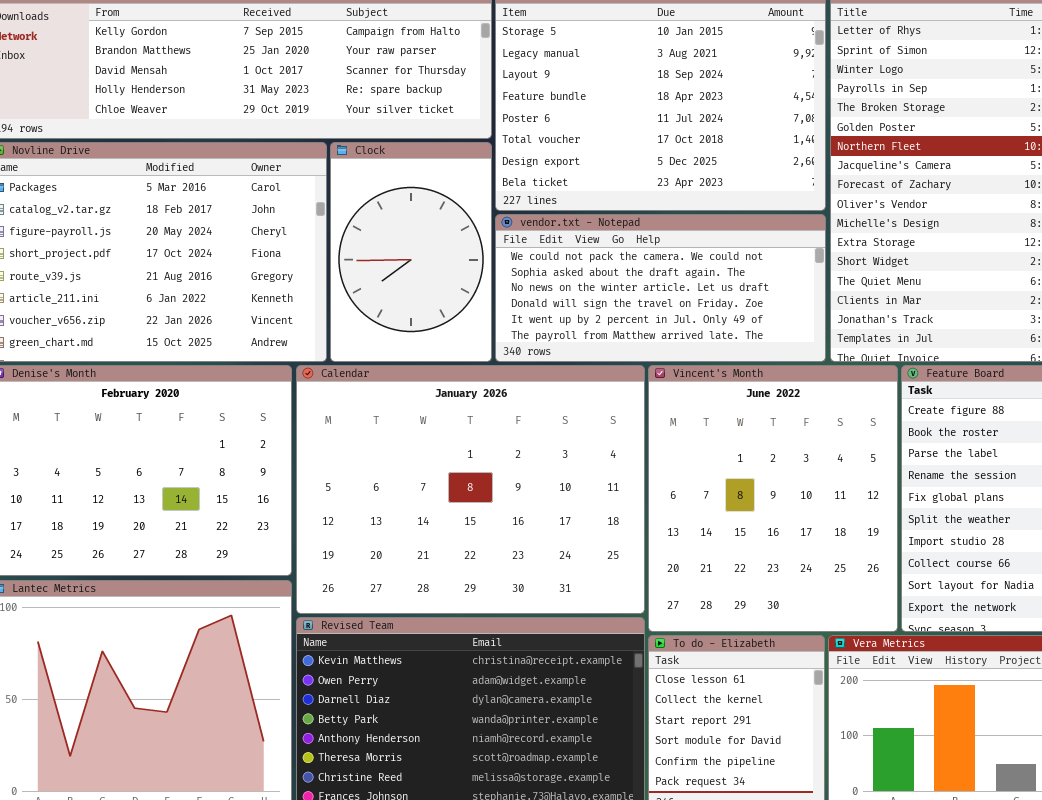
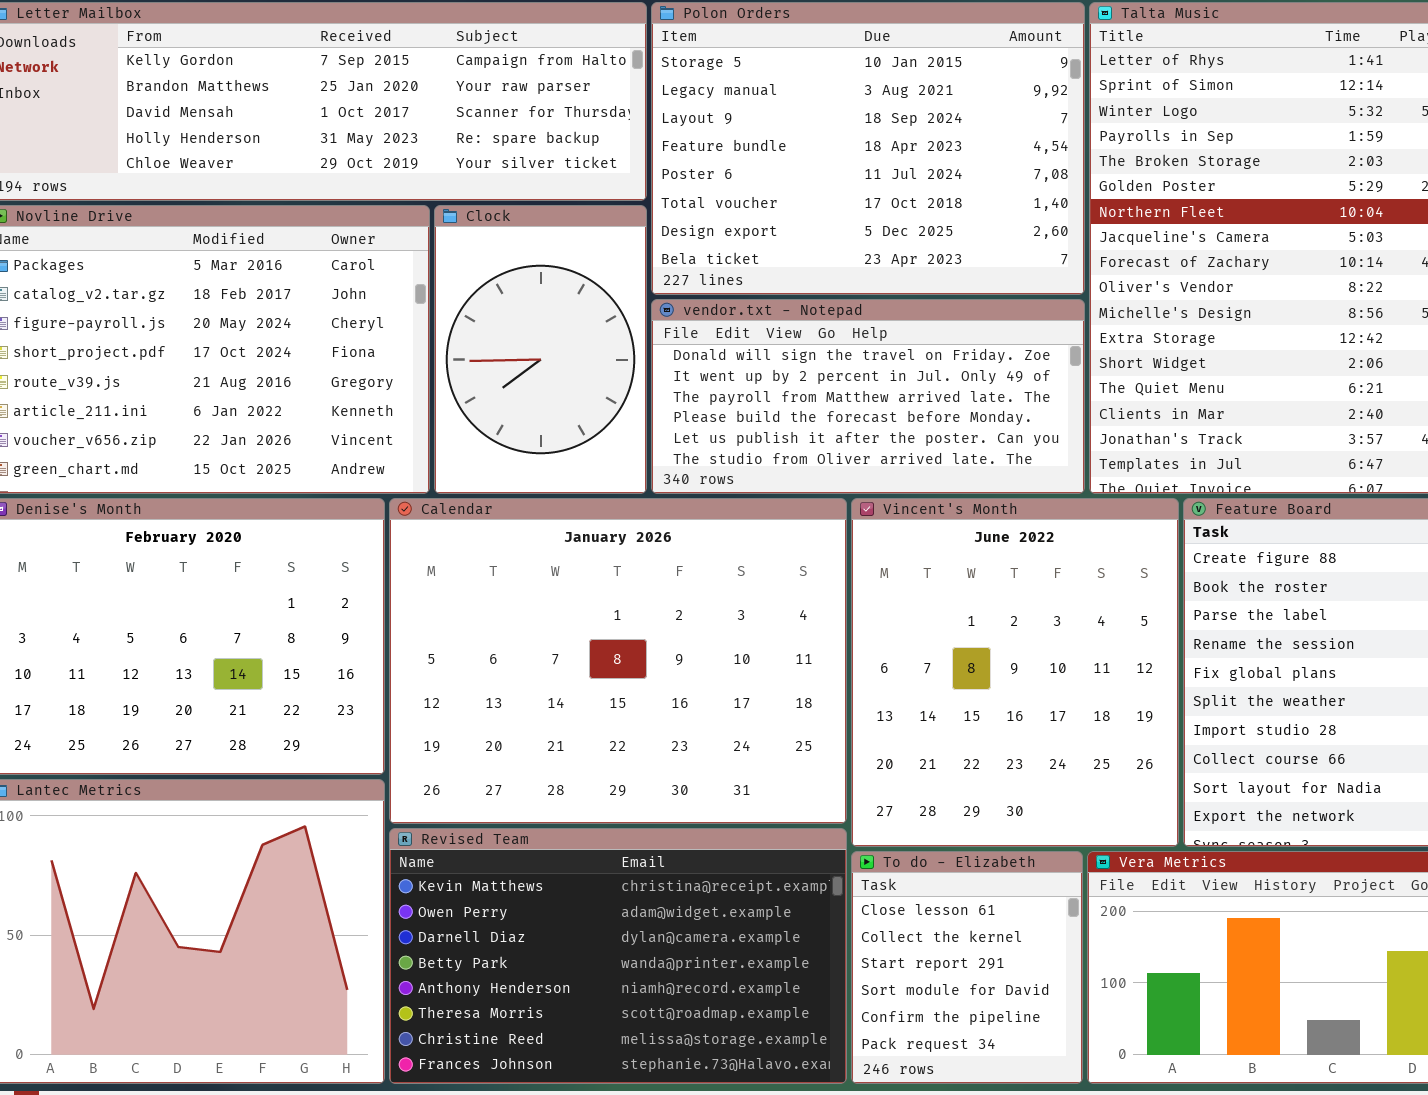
vendor.txt - Notepad: [495,214,826,362] -> [651,299,1085,494], scrolled down 3 rows

